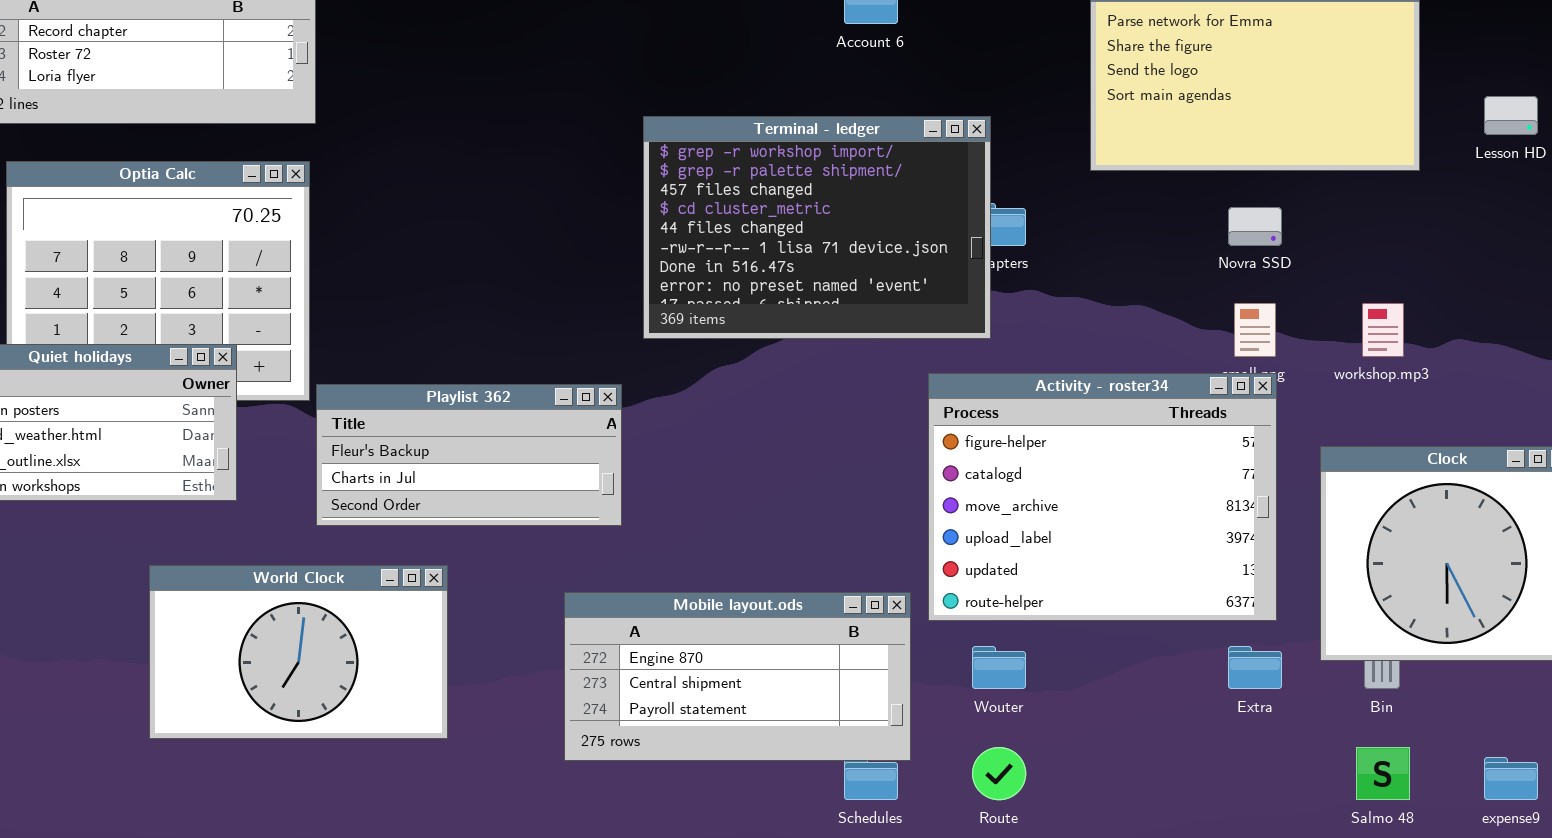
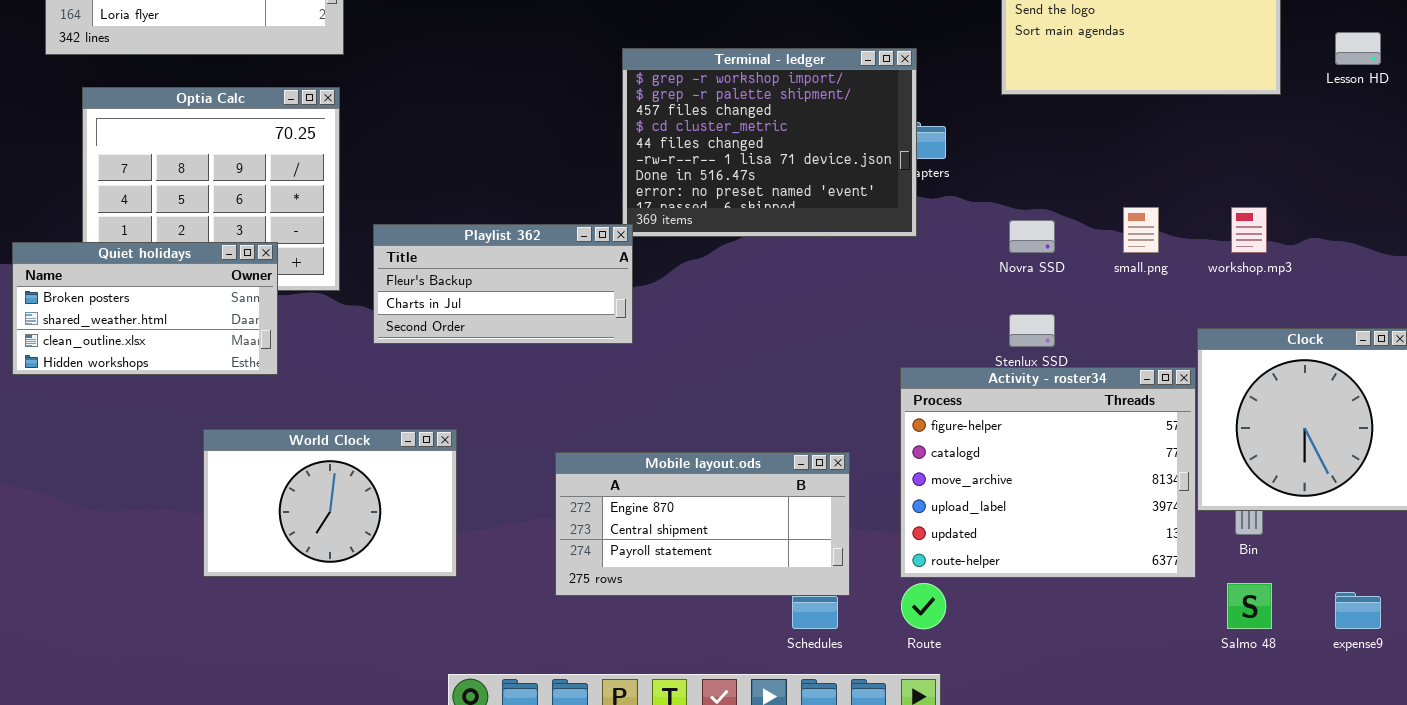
Novra SSD: [1228,207,1282,246] -> [1009,220,1055,253], moved
Activity - roster34: [928,373,1277,621] -> [900,367,1196,578], moved
Playlist 362: [316,384,622,526] -> [373,224,633,344], moved

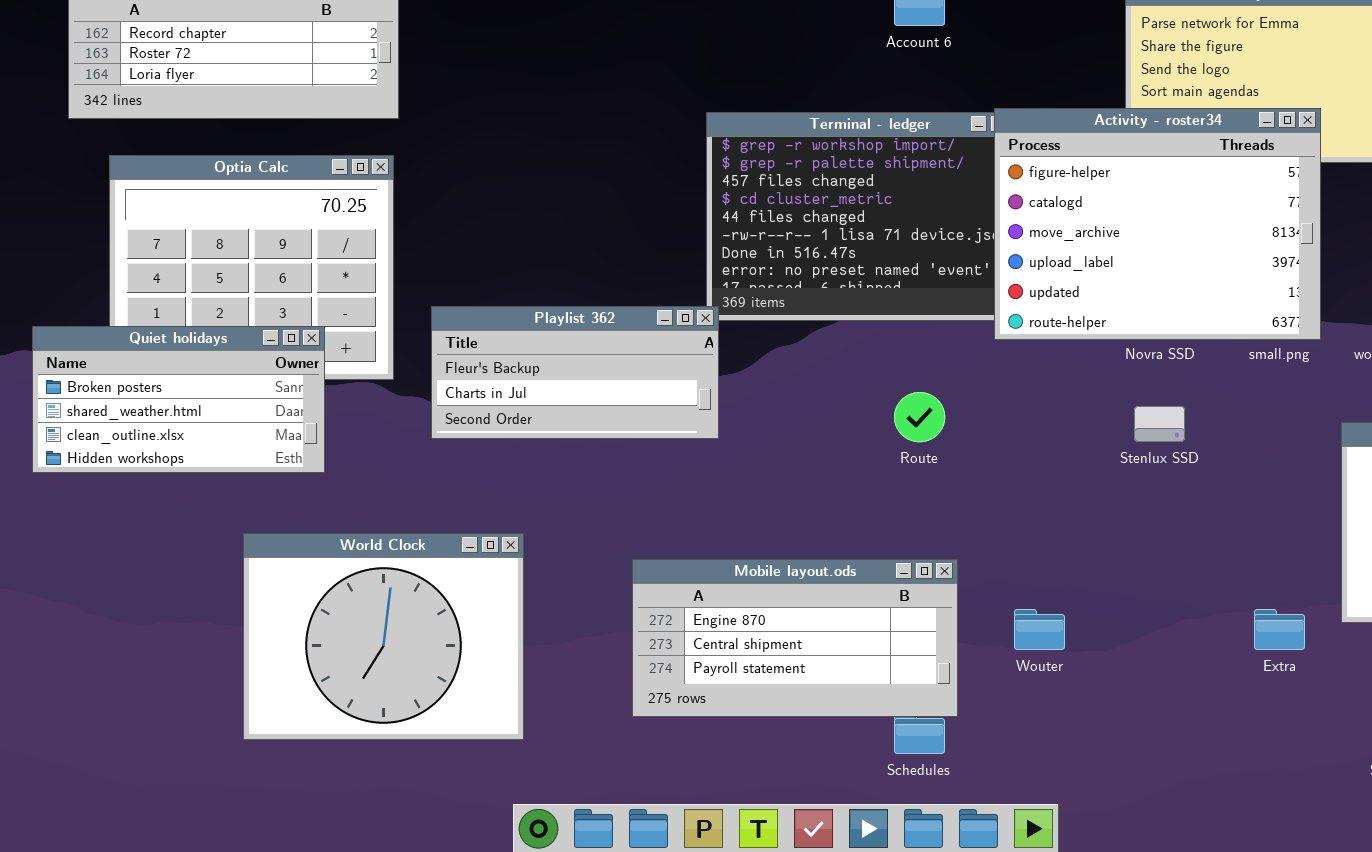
Activity - roster34: [900,367,1196,578] -> [994,108,1321,340], moved
World Clock: [203,429,457,577] -> [243,533,524,740], resized
Route: [901,583,946,629] -> [894,392,945,442], moved

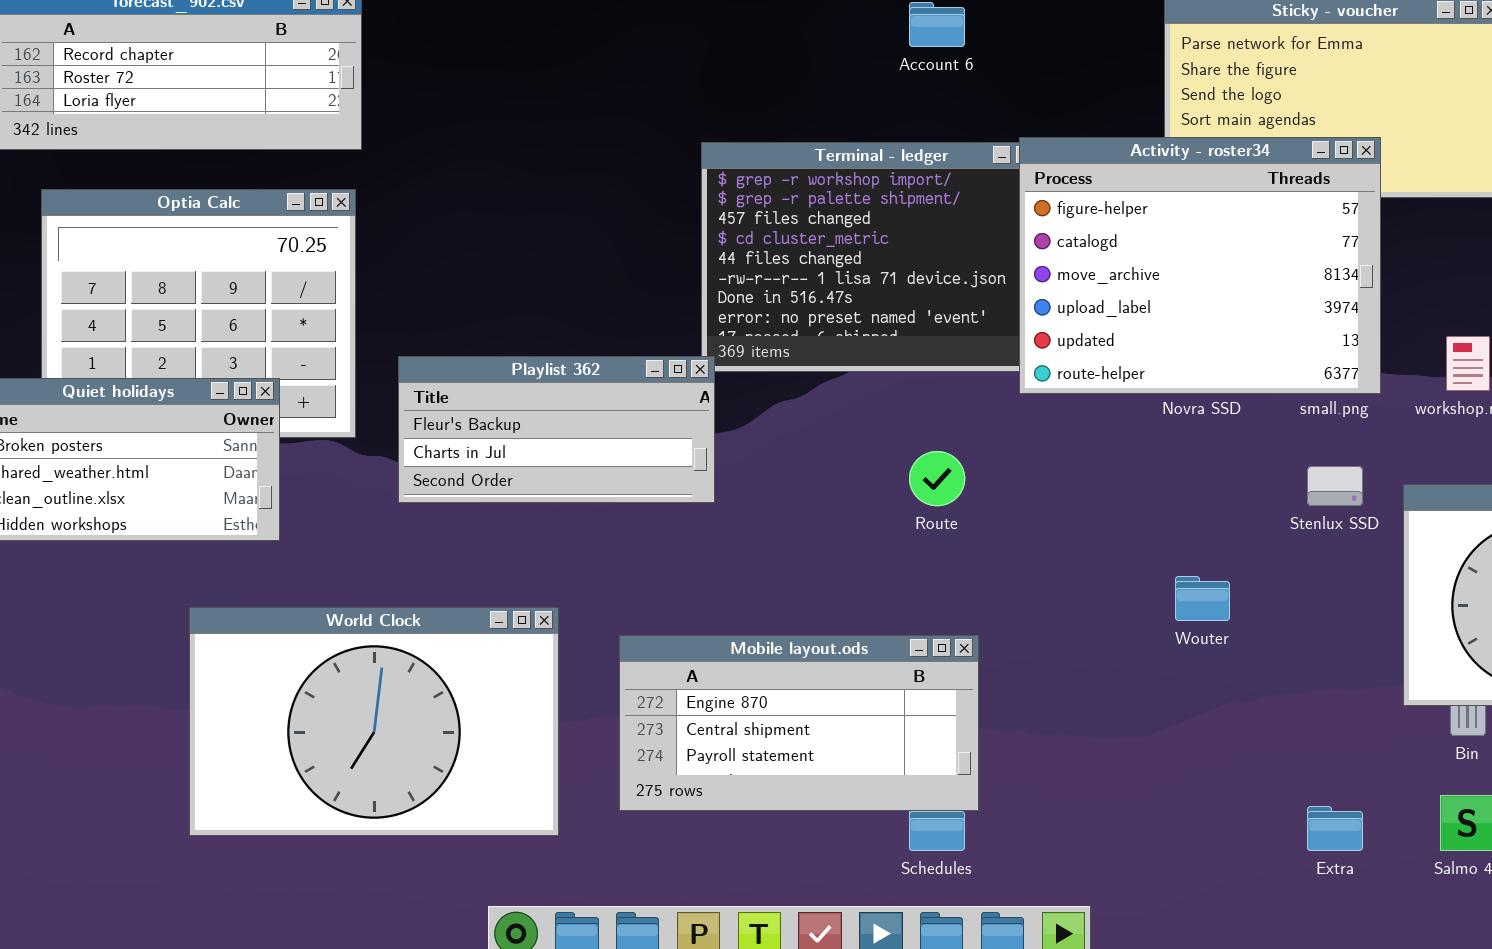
Stenlux SSD: [1134,406,1185,442] -> [1307,466,1363,506], moved
World Clock: [243,533,524,740] -> [189,607,559,836], resized
Wouter: [1014,609,1065,650] -> [1175,576,1230,621], moved
Extra: [1254,609,1305,650] -> [1307,806,1363,851], moved

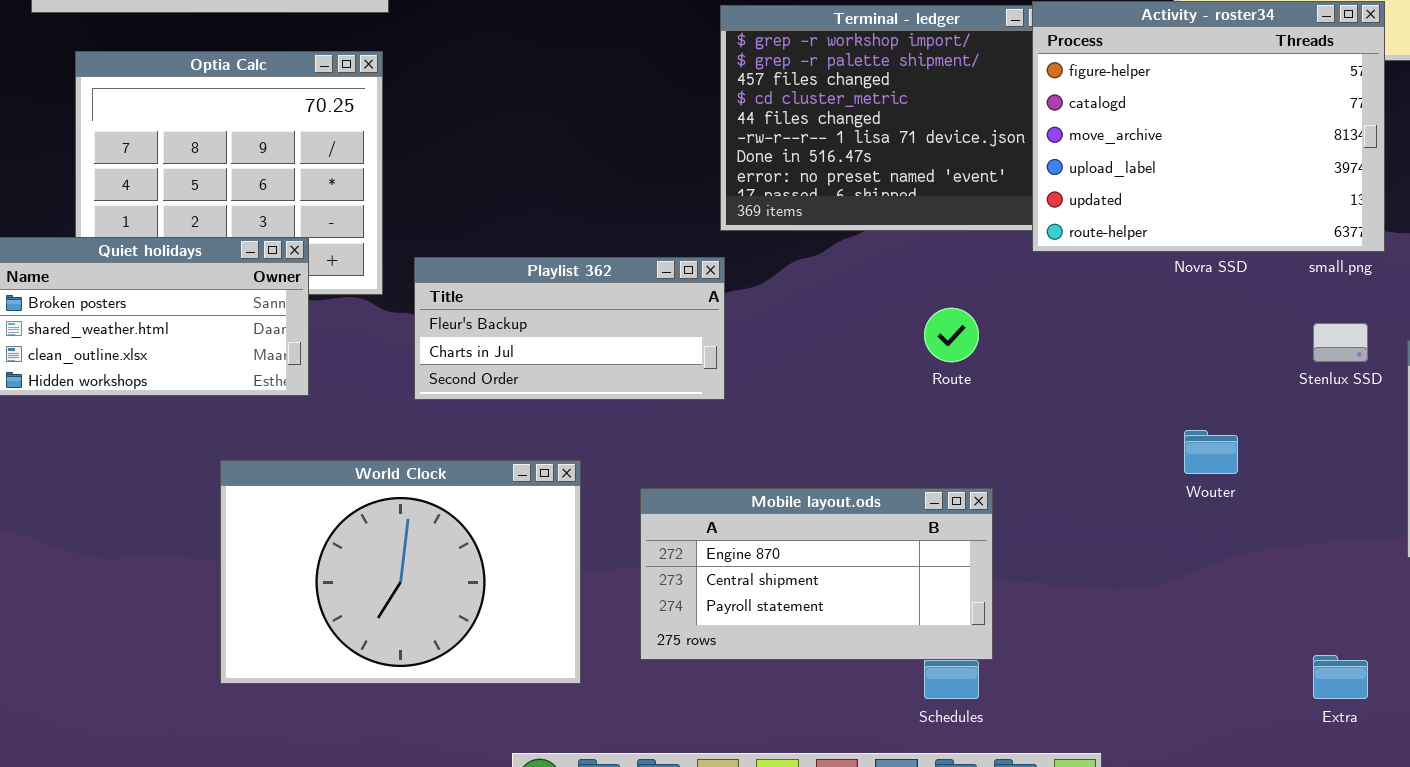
Playlist 362: [398,356,715,503] -> [414,257,725,400], moved

